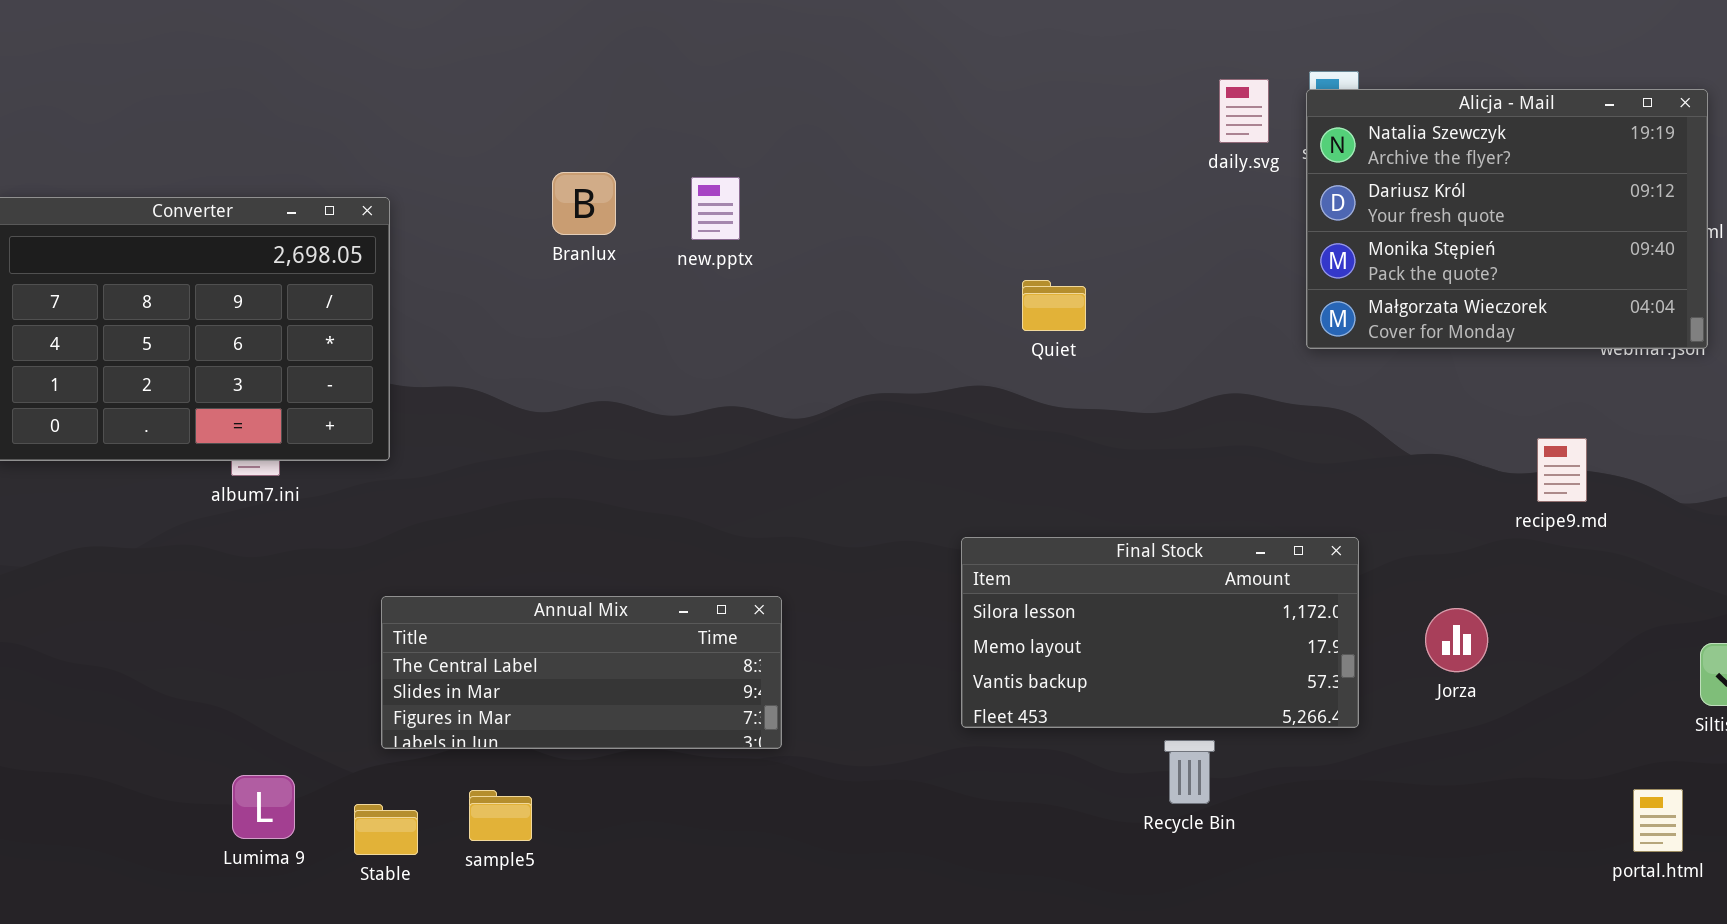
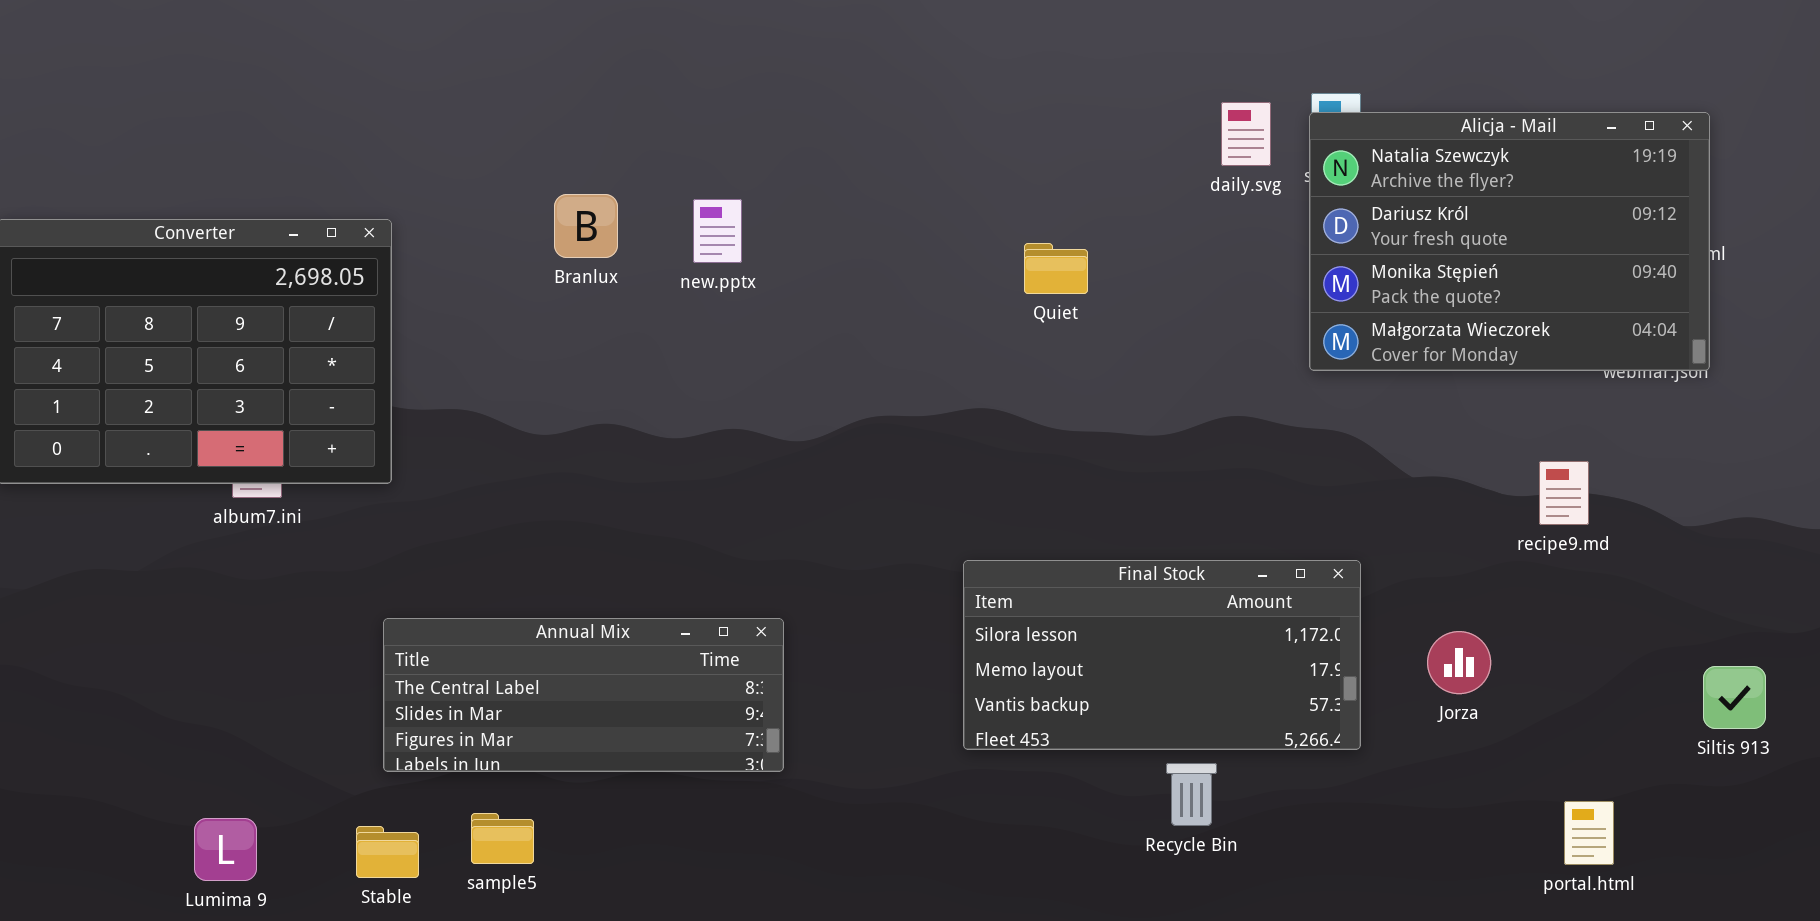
Quiet: [1022,280,1086,331] -> [1024,243,1088,294], moved
Lumima 9: [232,775,295,839] -> [194,818,257,881], moved
portal.html: [1633,789,1683,852] -> [1564,801,1614,865], moved

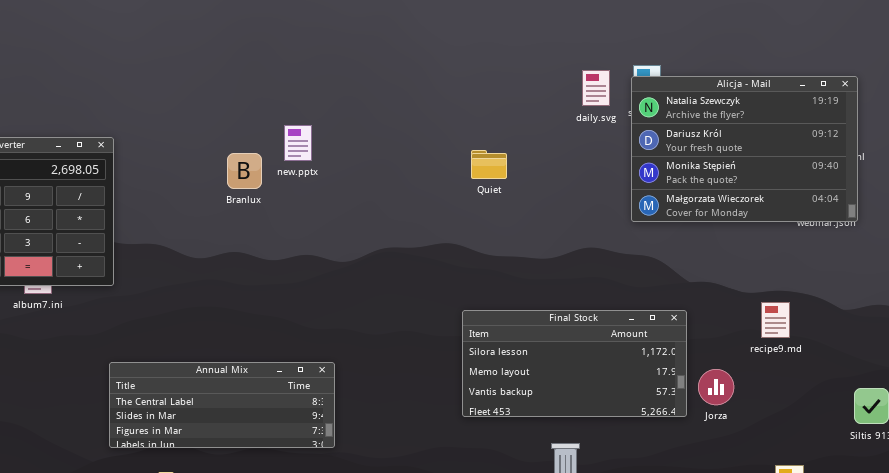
Branlux: [554,194,618,258] -> [227,153,262,189], moved
recipe9.md: [1539,461,1589,525] -> [761,302,790,338], moved
Final Stock: [963,560,1361,750] -> [462,310,687,417], moved

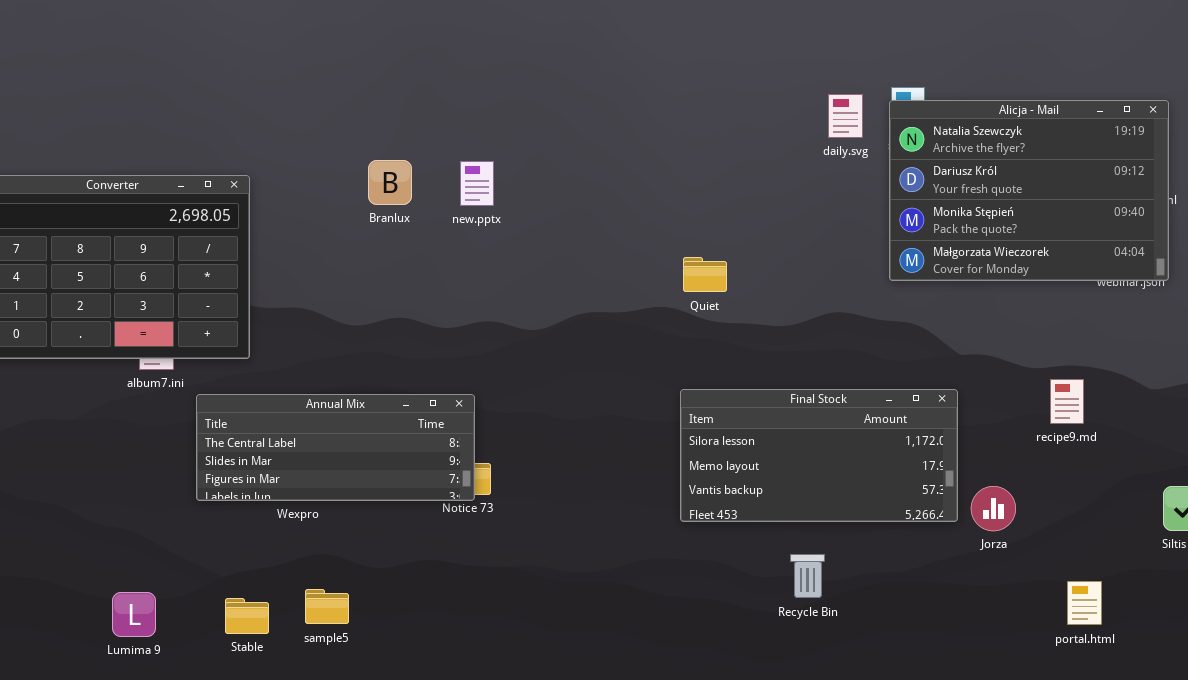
Quiet: [471,150,507,179] -> [683,257,727,292], moved
Branlux: [227,153,262,189] -> [368,160,412,205], moved
Annual Mix: [109,362,335,448] -> [196,394,475,501], moved
Jorza: [698,369,734,405] -> [971,486,1016,531], moved

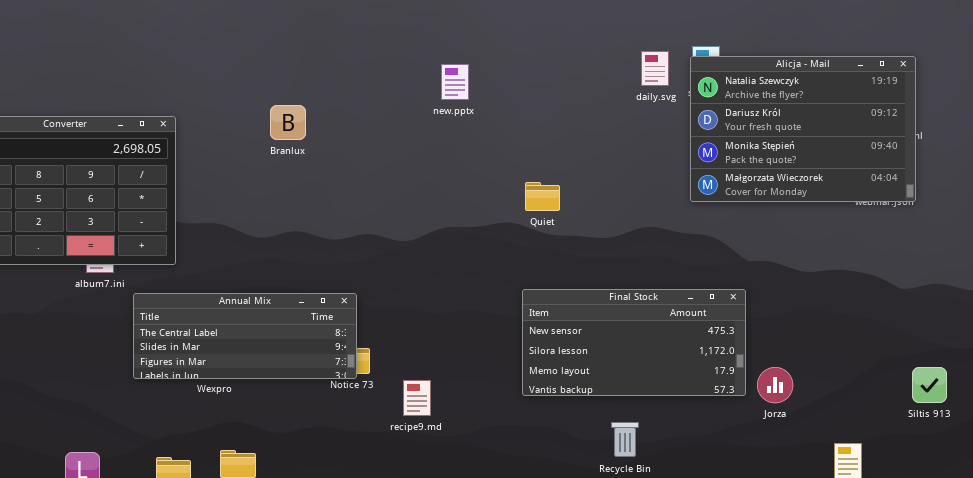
new.pptx: [460,161,494,206] -> [441,64,469,100], moved
recipe9.md: [1050,379,1084,424] -> [403,380,431,416], moved
Final Stock: [680,389,958,522] -> [522,289,746,396], scrolled up 1 row

